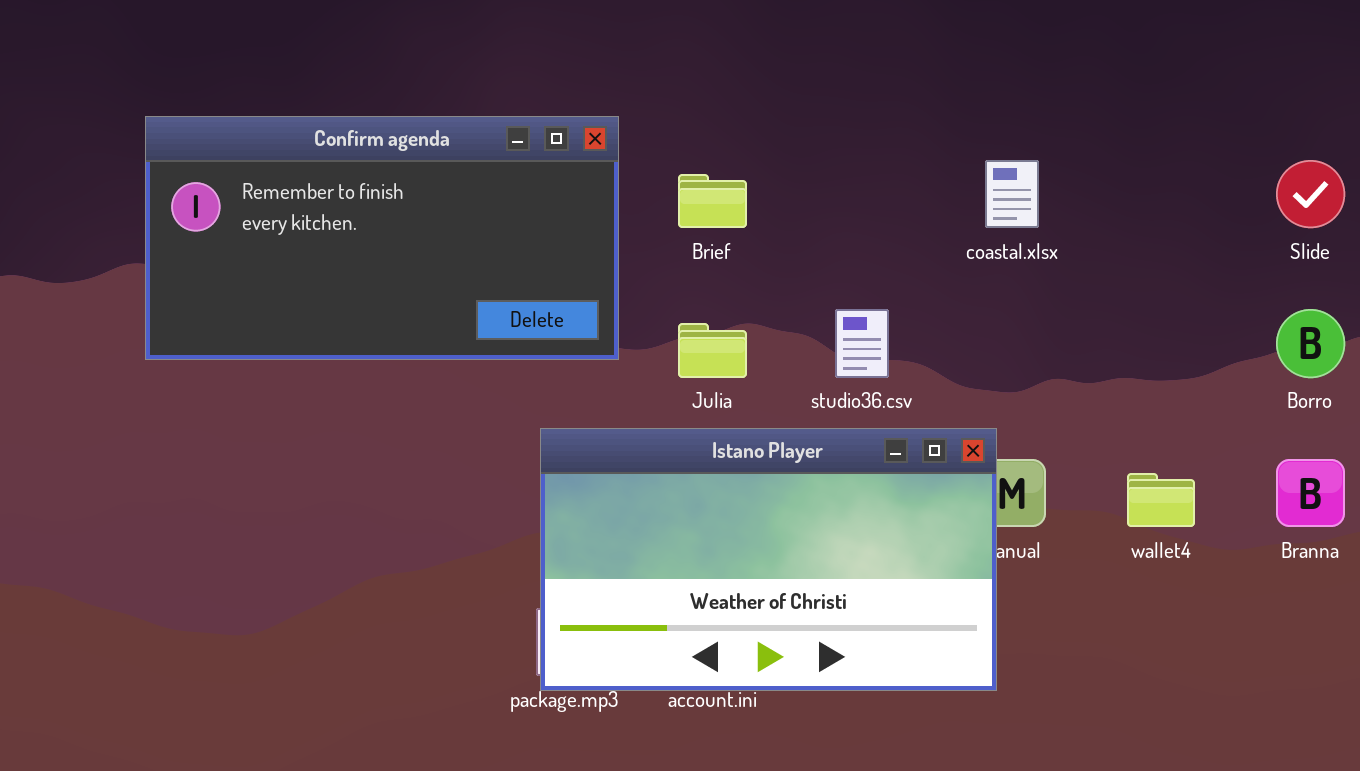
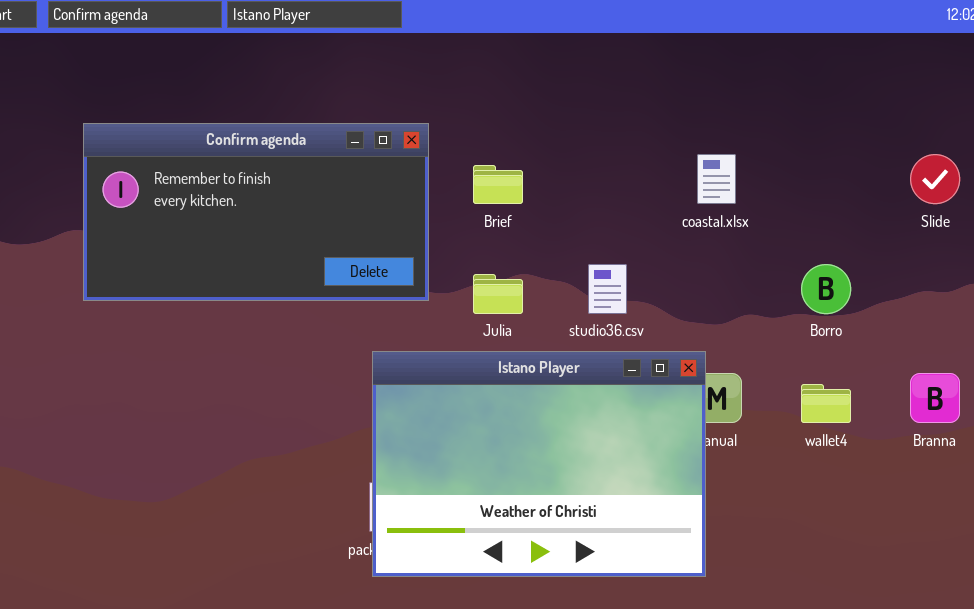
Borro: [1276,309,1345,378] -> [801,264,851,314], moved
Istano Player: [540,428,997,691] -> [372,351,706,577], resized

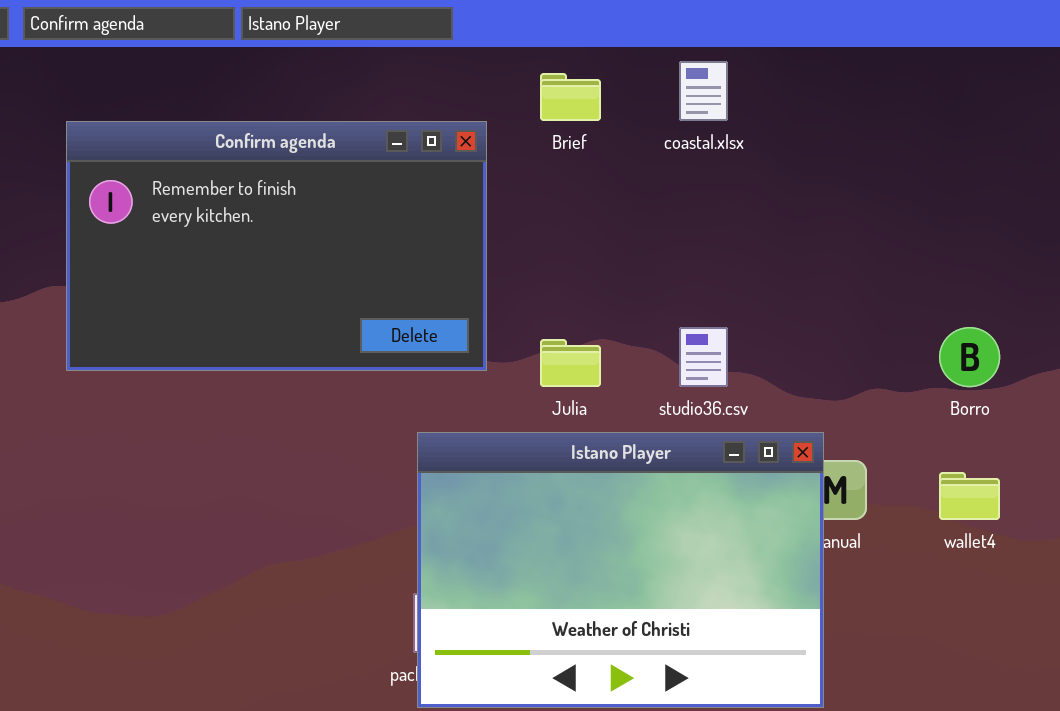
Confirm agenda: [83,123,429,301] -> [66,121,487,371], resized
coastal.xlsx: [697,154,736,204] -> [679,61,728,121], moved
Brief: [473,165,523,204] -> [540,73,601,121], moved

